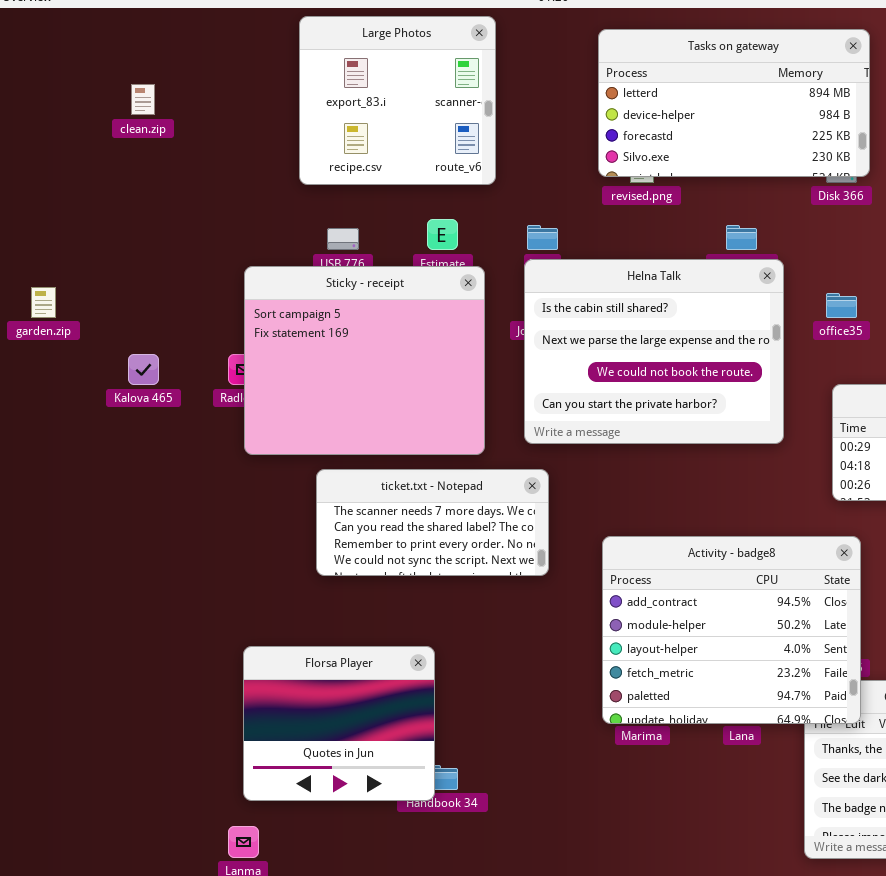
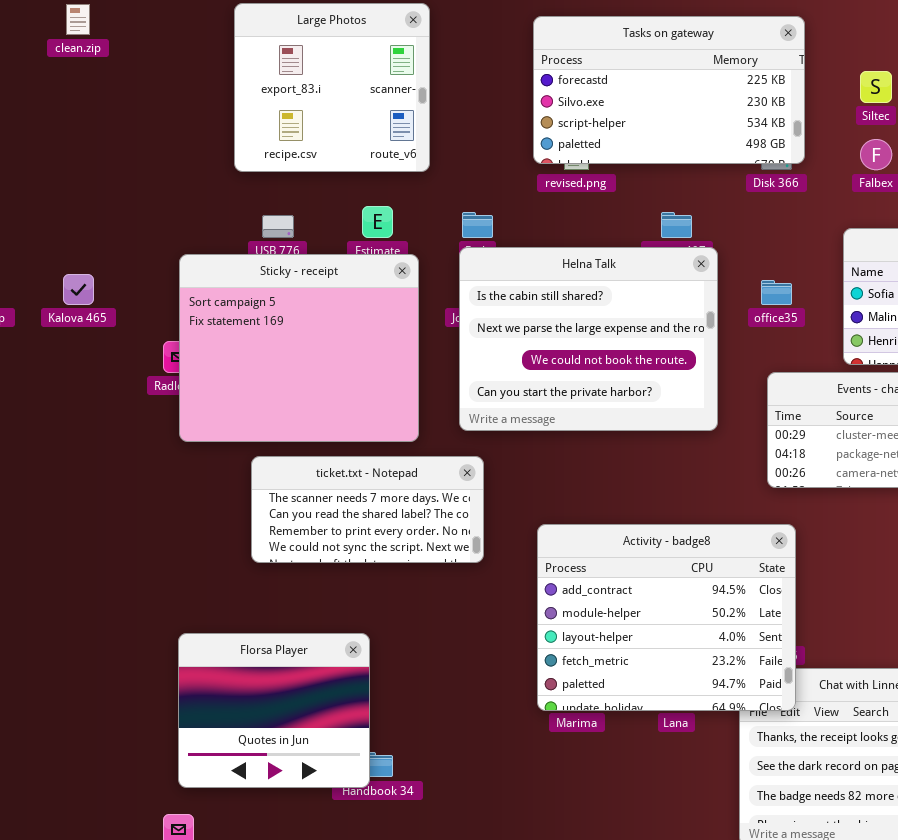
Tasks on gateway: [598,29,870,177] -> [533,16,805,164], scrolled down 2 rows
clean.zip: [131,84,155,115] -> [66,4,90,35], moved
Kalova 465: [128,354,159,385] -> [63,274,94,305], moved

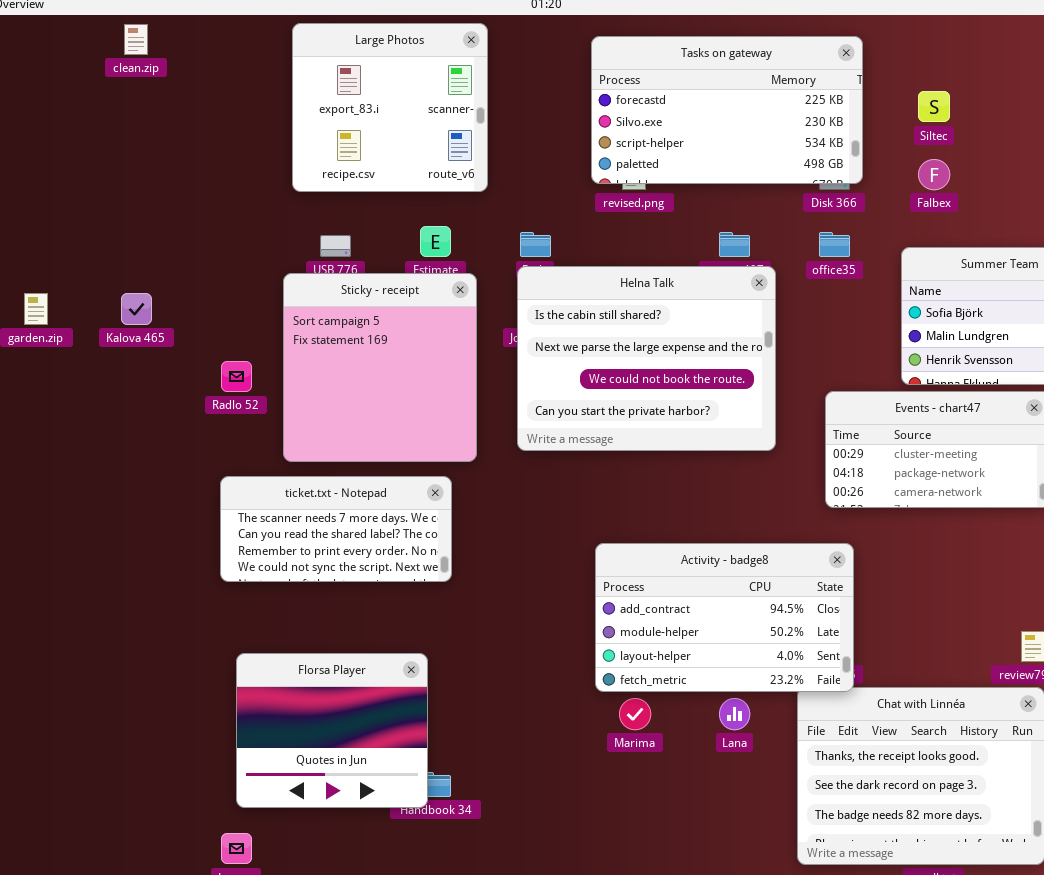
Sticky - receipt: [179,254,419,442] -> [283,273,477,462], resized
office35: [761,280,792,305] -> [819,232,850,257], moved
ticket.txt - Notepad: [251,456,484,563] -> [220,476,452,582], moved
Activity - badge8: [537,524,796,711] -> [595,543,854,692], resized

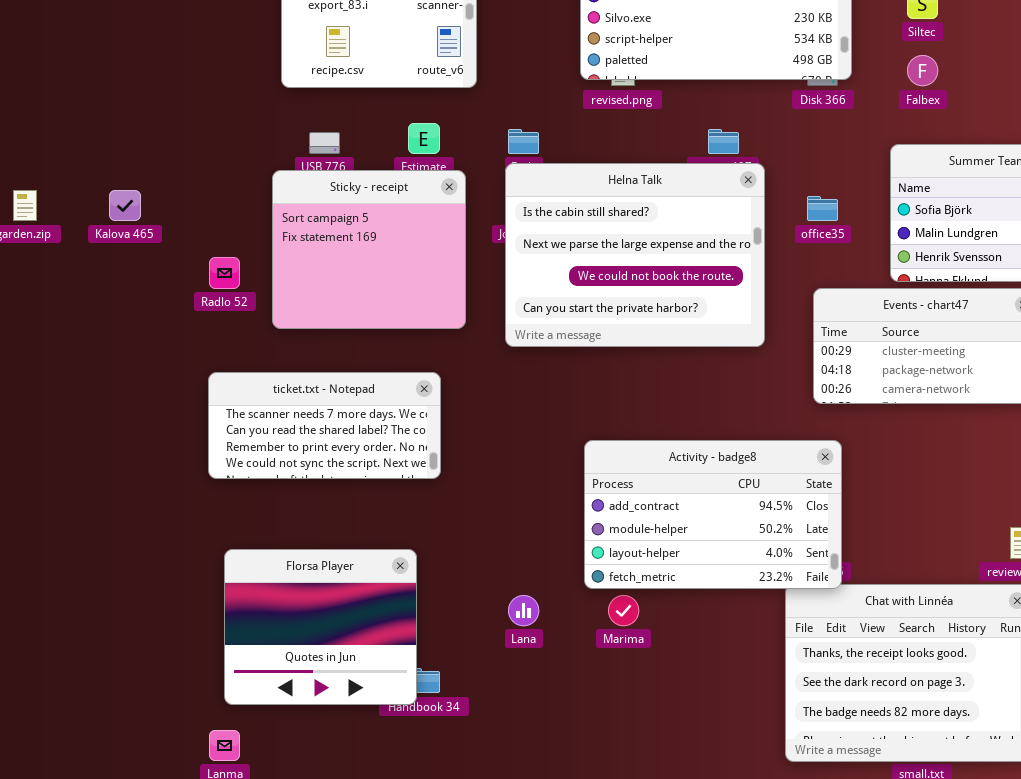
office35: [819,232,850,257] -> [807,196,838,221], moved
Sticky - receipt: [283,273,477,462] -> [272,170,466,329], resized
Lana: [719,698,750,730] -> [508,595,539,626], moved

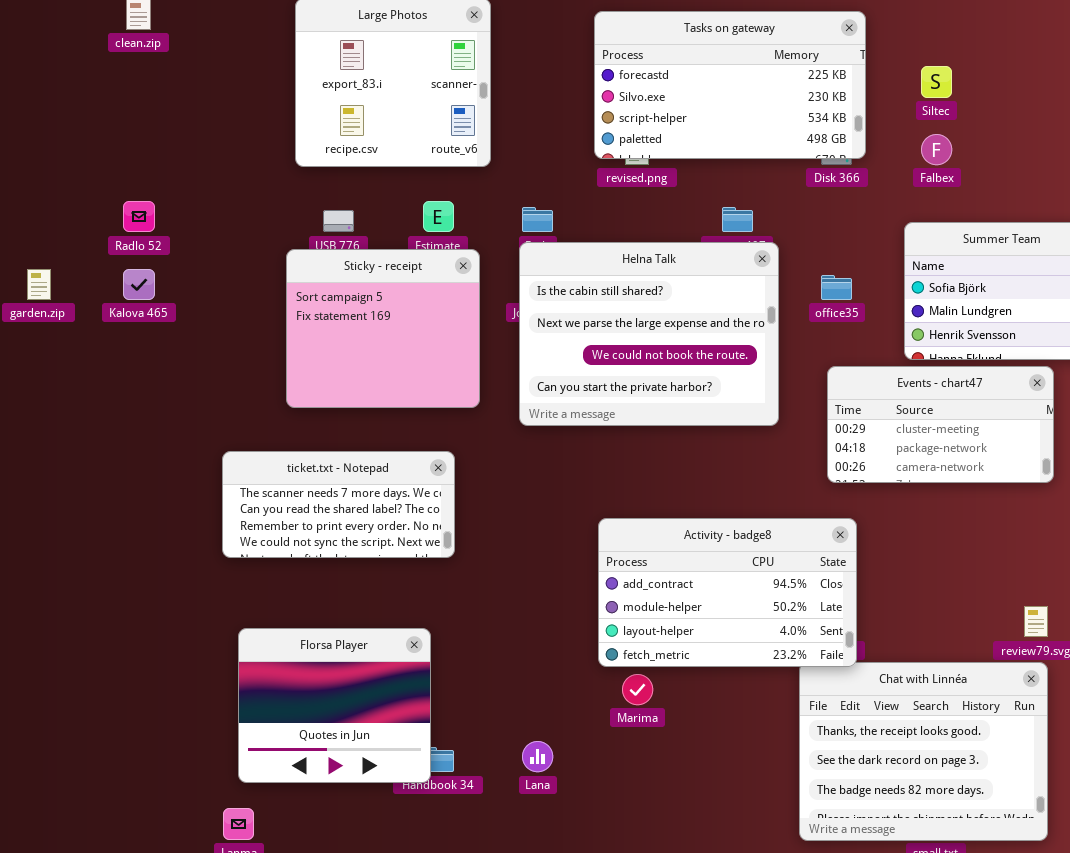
Radlo 52: [209,257,240,289] -> [123,201,155,232], moved
Lana: [508,595,539,626] -> [522,741,553,772], moved

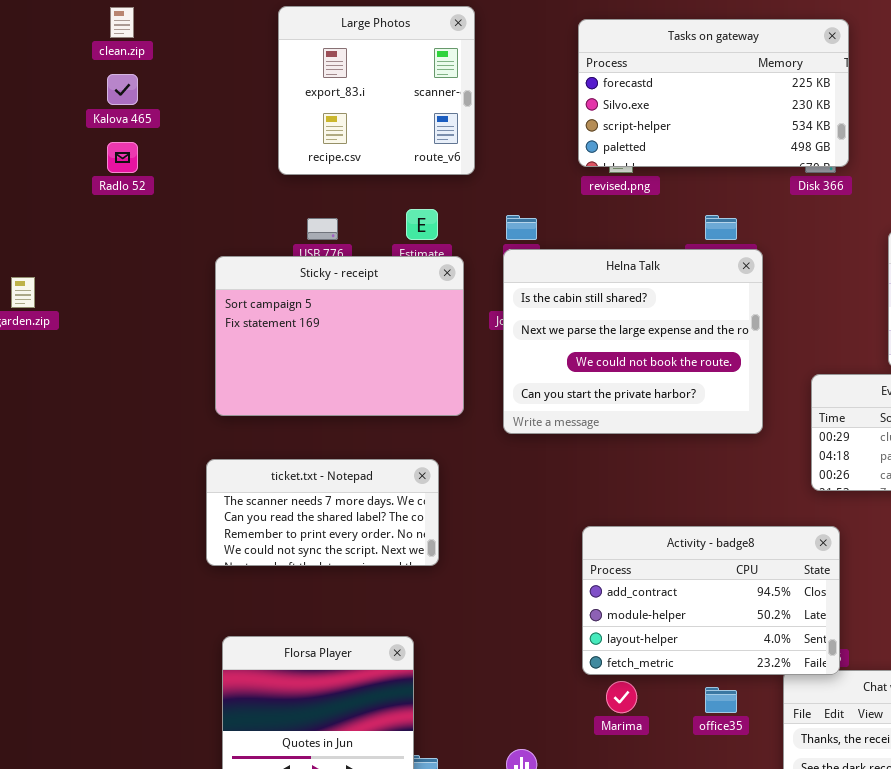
Radlo 52: [123,201,155,232] -> [107,142,138,173], moved
Sticky - receipt: [286,249,480,408] -> [215,256,464,416], resized
Kalova 465: [123,269,155,300] -> [107,74,138,105], moved
office35: [821,275,852,300] -> [705,687,737,713], moved

